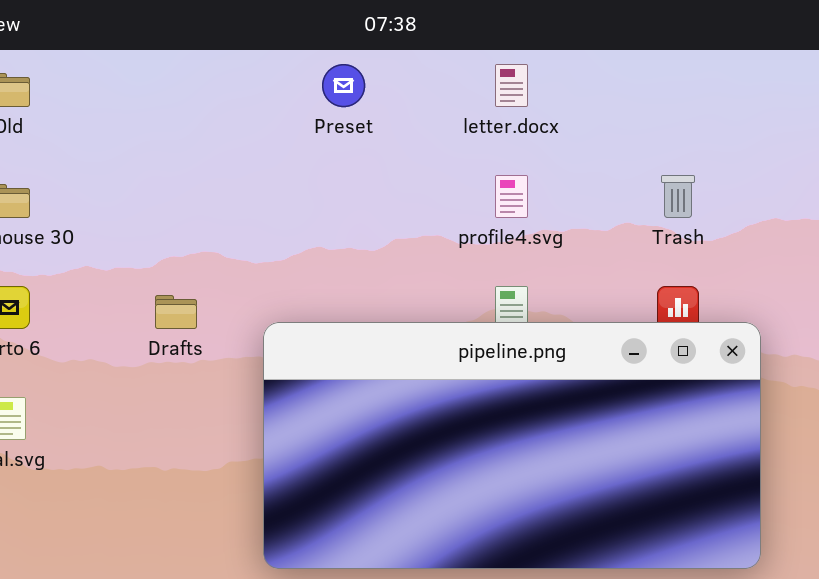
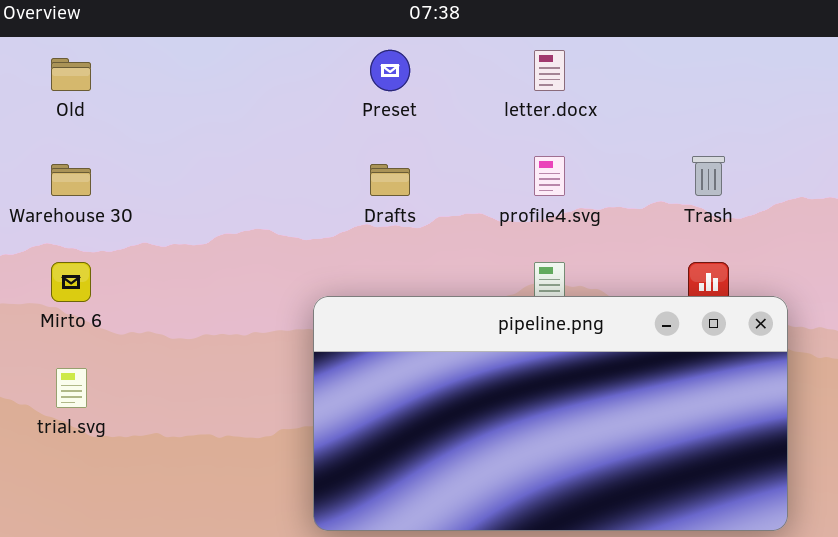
Drafts: [155,295,197,329] -> [370,164,410,196], moved

